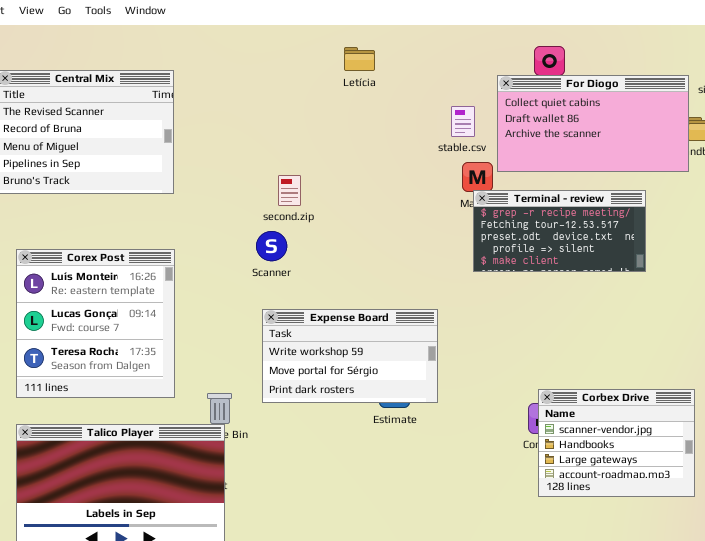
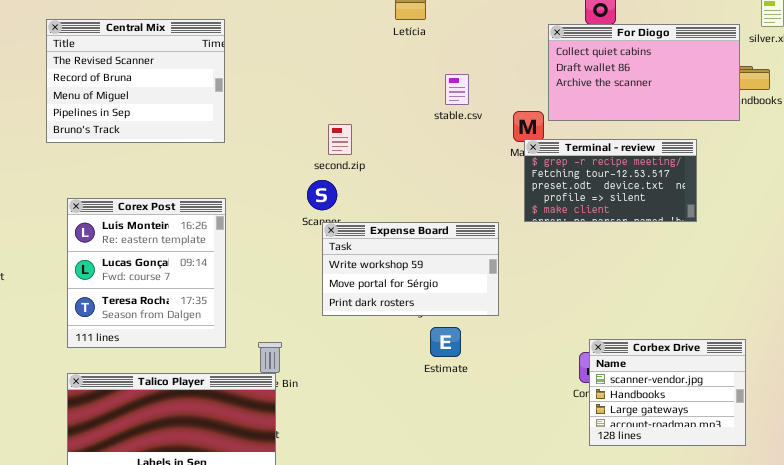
stable.csv: [451,106,475,137] -> [445,74,469,105], moved
Expense Board: [262,309,438,403] -> [322,222,499,316], moved

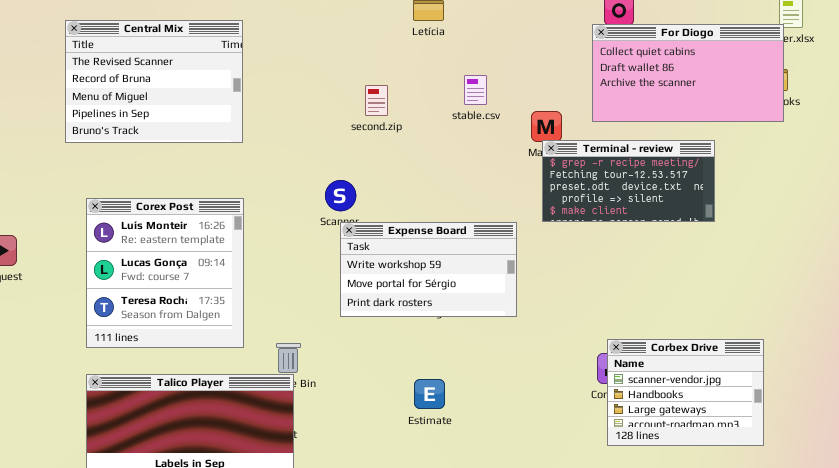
For Diogo: [548,24,740,121] -> [592,24,784,122], moved
second.zip: [328,124,352,155] -> [365,85,388,116], moved
Estimate: [430,327,461,357] -> [414,379,445,409], moved

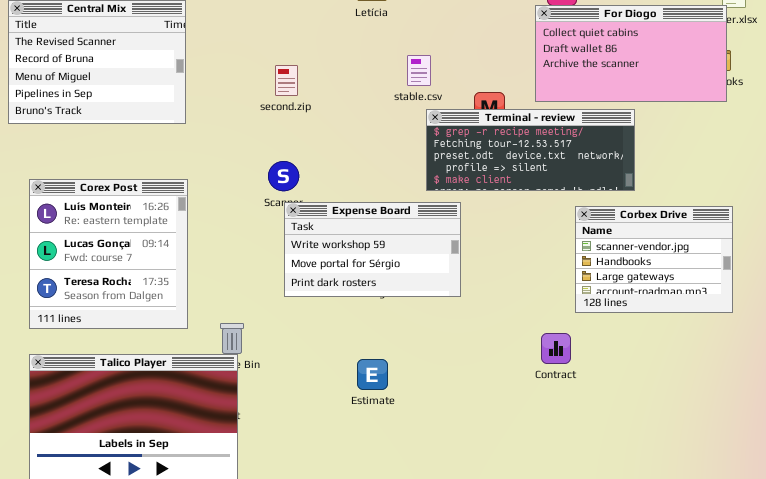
second.zip: [365,85,388,116] -> [275,65,298,96], moved
Terminal - review: [542,140,715,222] -> [426,109,635,191], moved, resized
Corbex Drive: [607,339,764,446] -> [575,206,733,313], moved

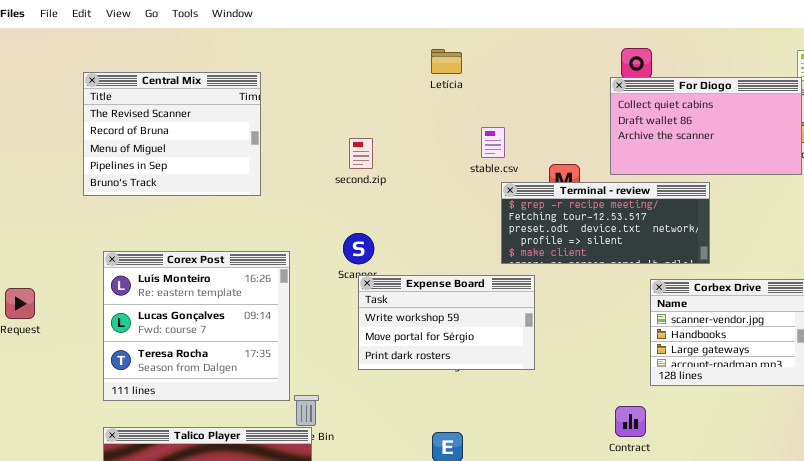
Corex Post: [29,179,188,329] -> [103,251,290,401], resized

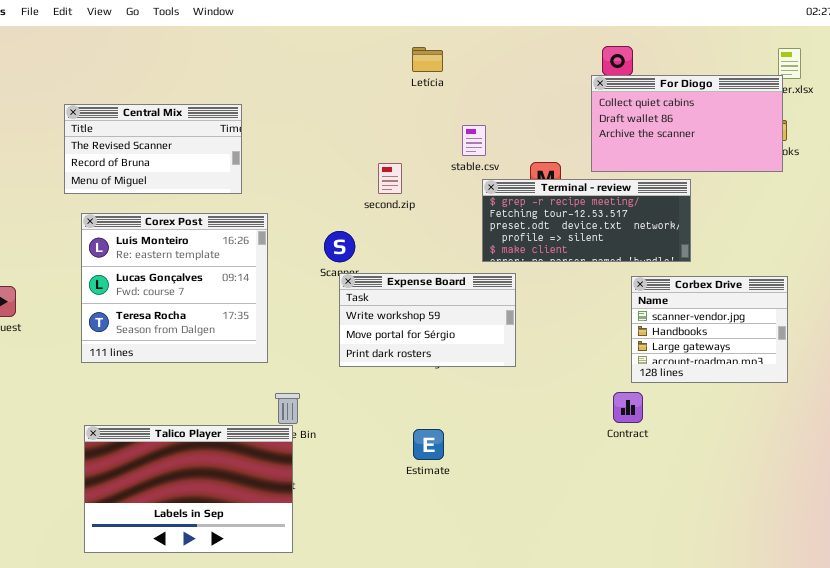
Central Mix: [83,72,261,196] -> [64,104,242,194], resized
second.zip: [349,138,373,169] -> [378,163,402,194], moved
Corex Post: [103,251,290,401] -> [81,213,268,363], moved
Contract: [615,406,646,437] -> [613,392,643,423], moved

